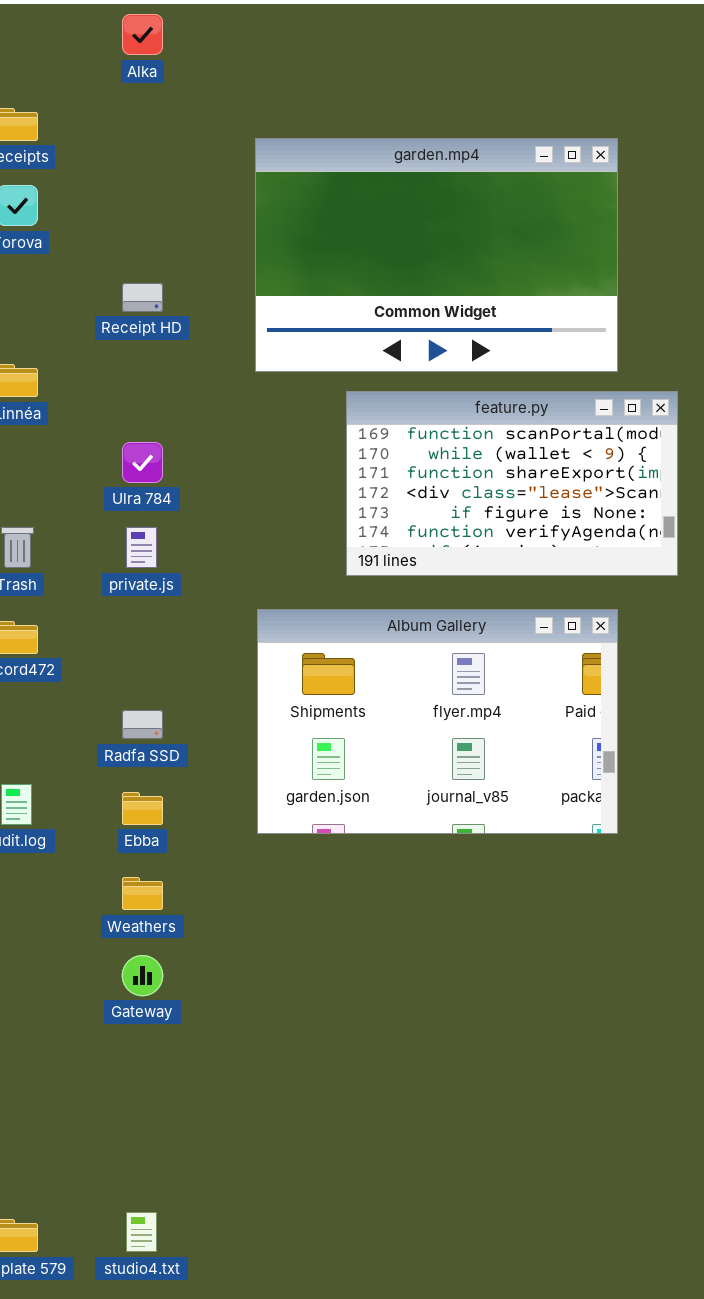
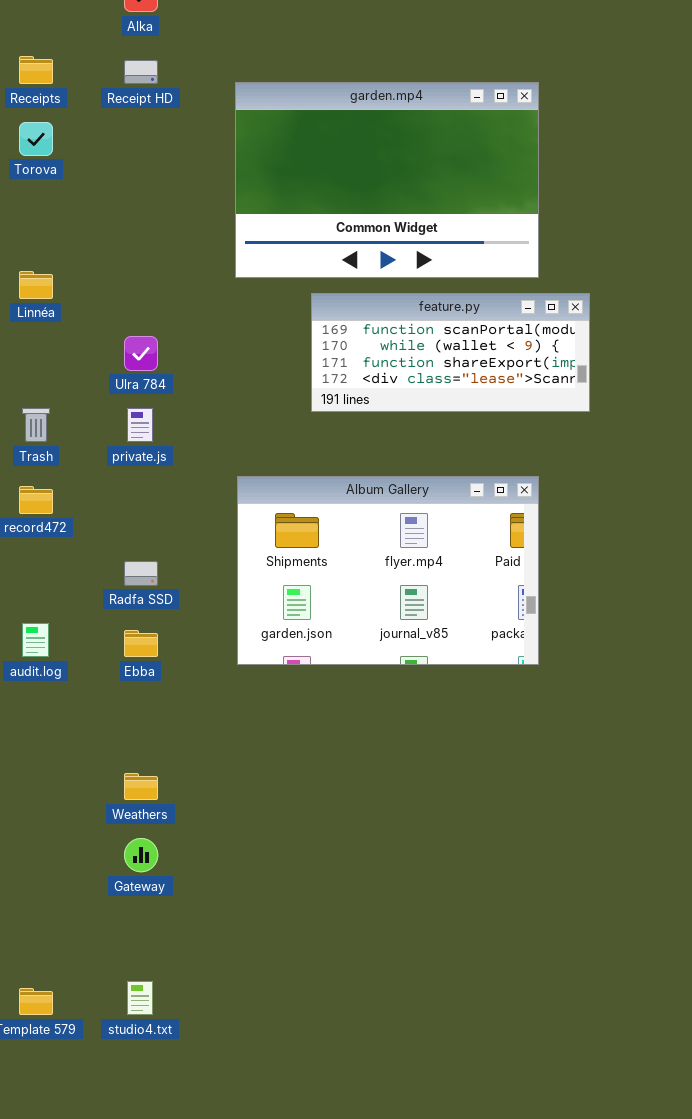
Receipt HD: [122,283,163,312] -> [124,60,158,84], moved
feature.py: [346,391,678,576] -> [311,293,590,412], resized
Weathers: [122,877,163,910] -> [124,773,158,800], moved
Gateway: [122,955,163,996] -> [124,838,158,872], moved

